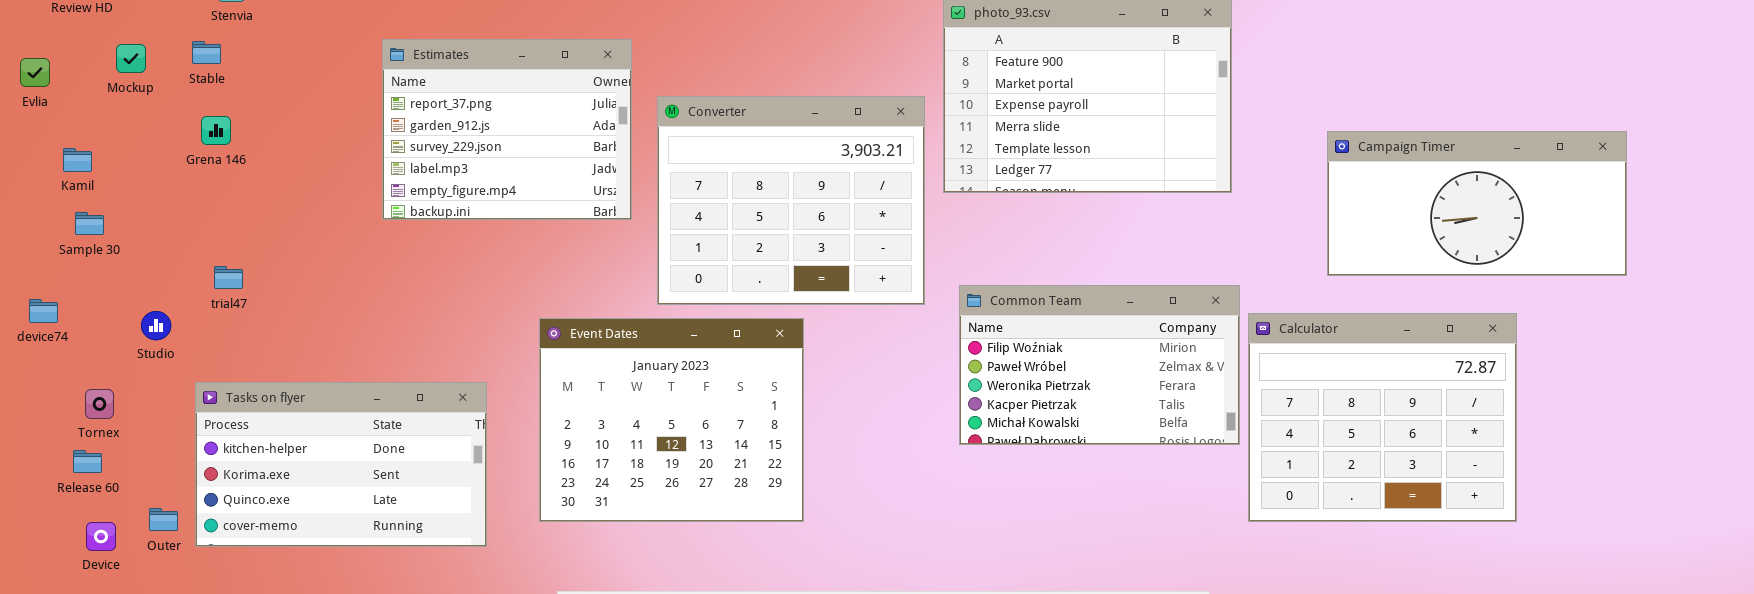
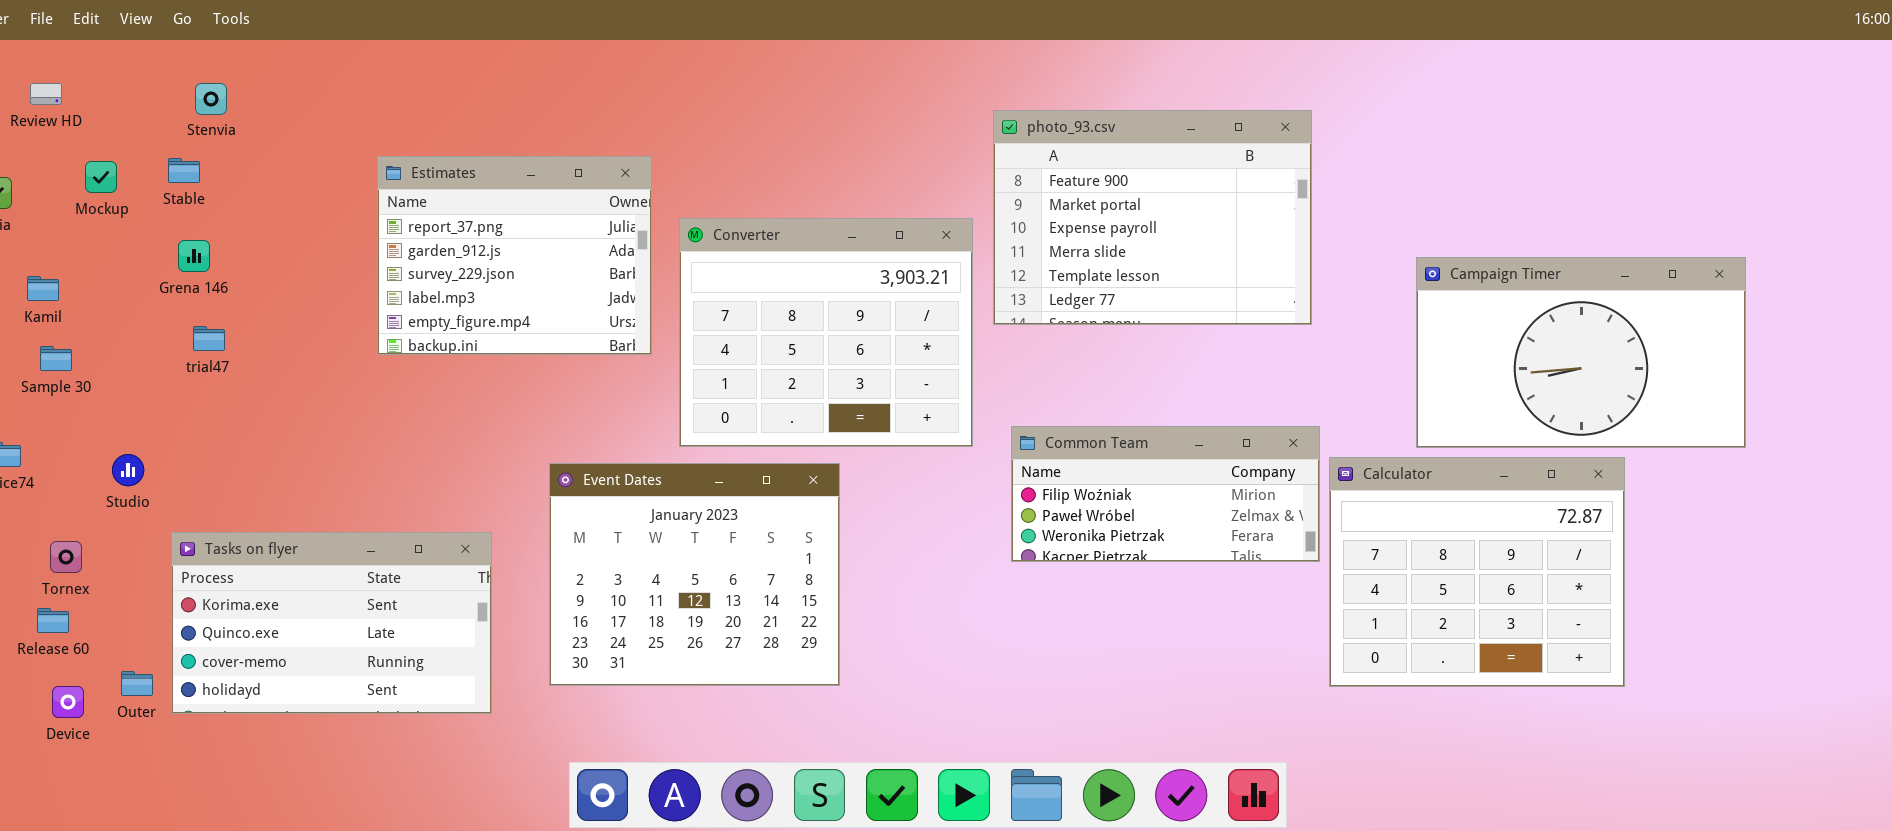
Campaign Timer: [1327,131,1627,276] -> [1416,257,1746,448], resized
trial47: [214,266,243,289] -> [193,326,225,351], moved
Common Team: [959,285,1240,445] -> [1011,426,1320,562], resized
Tasks on flyer: [195,382,487,547] -> [171,532,492,714], scrolled down 1 row

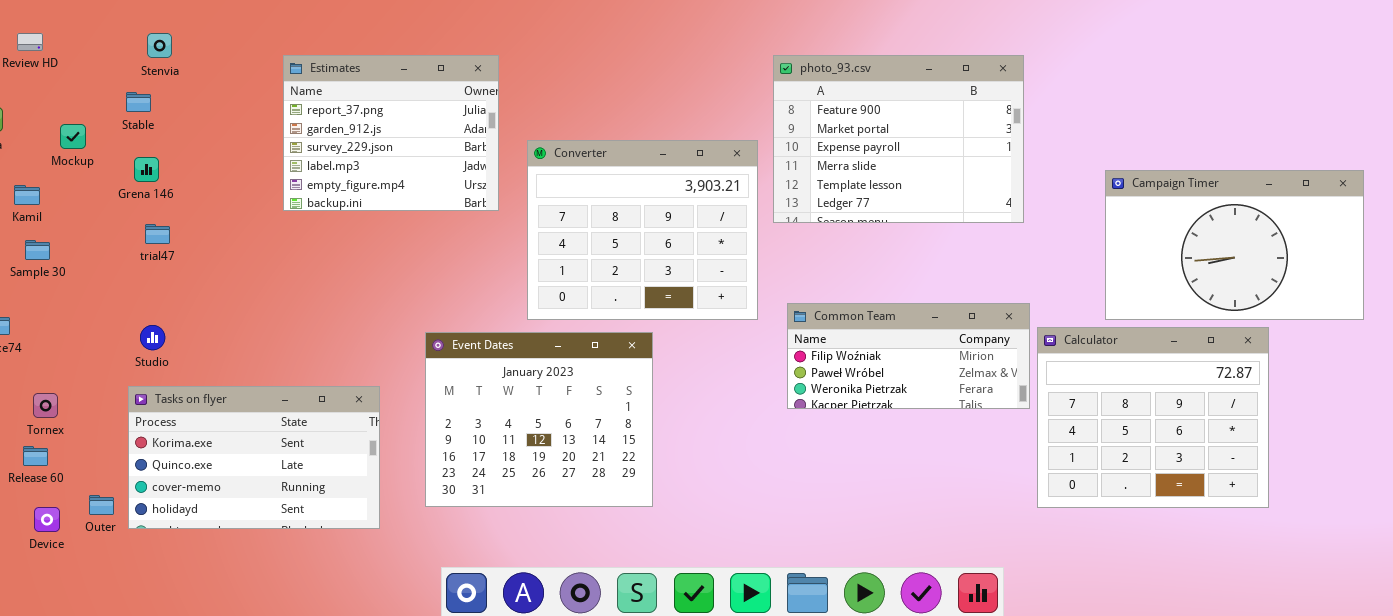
Estimates: [377,156,652,355] -> [283,55,499,211], moved
Mockup: [85,161,117,193] -> [60,124,86,149], moved
Studio: [112,454,144,486] -> [140,325,165,350], moved

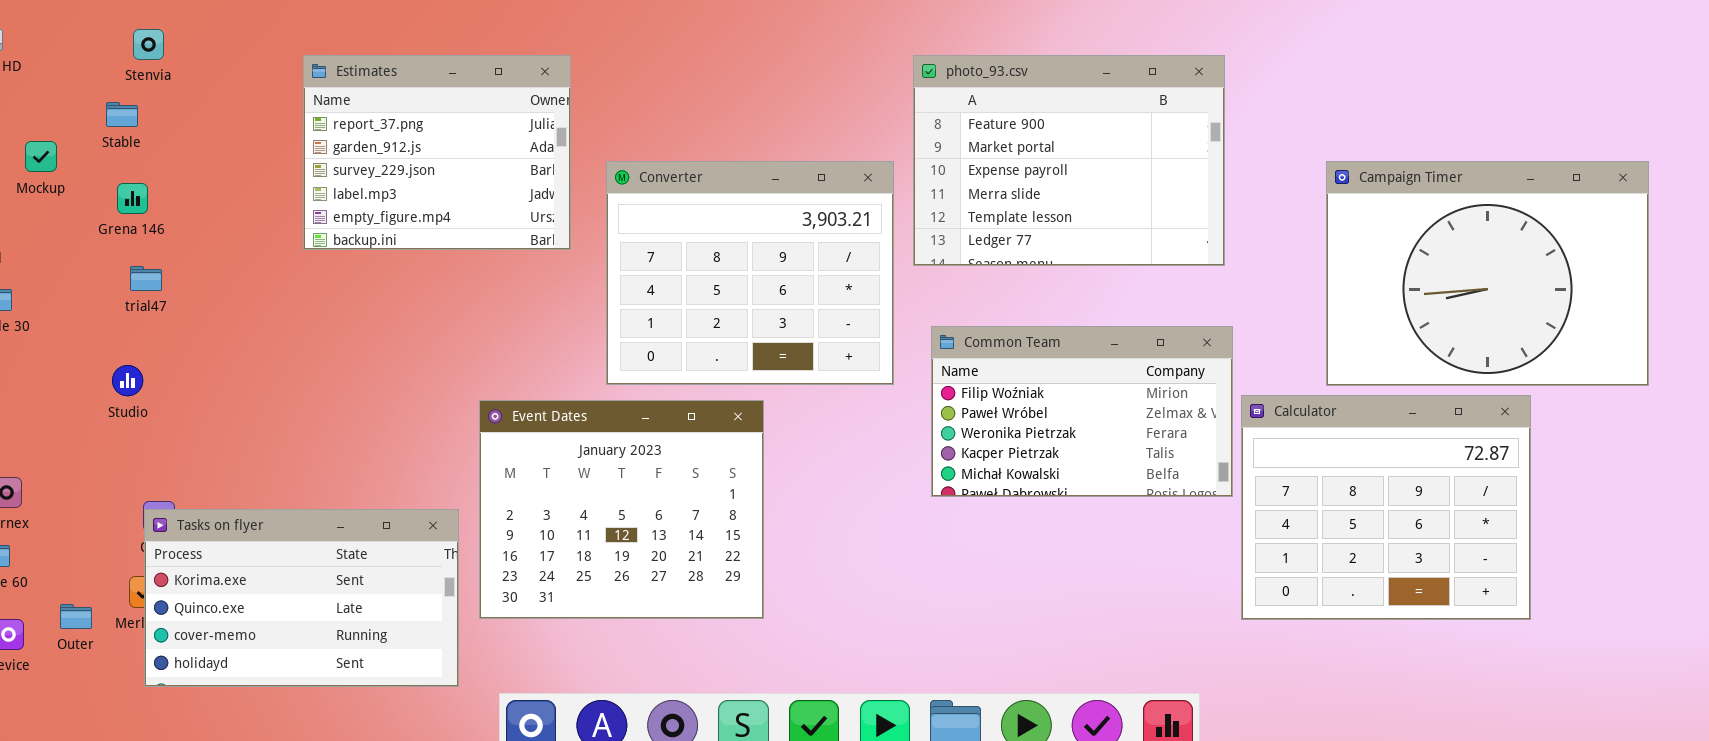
Campaign Timer: [1105,170,1364,320] -> [1326,161,1649,386], resized
Common Team: [787,303,1030,409] -> [931,326,1233,497], resized
Studio: [140,325,165,350] -> [112,365,143,396], moved
Tasks on flyer: [128,386,380,529] -> [144,509,459,687], moved

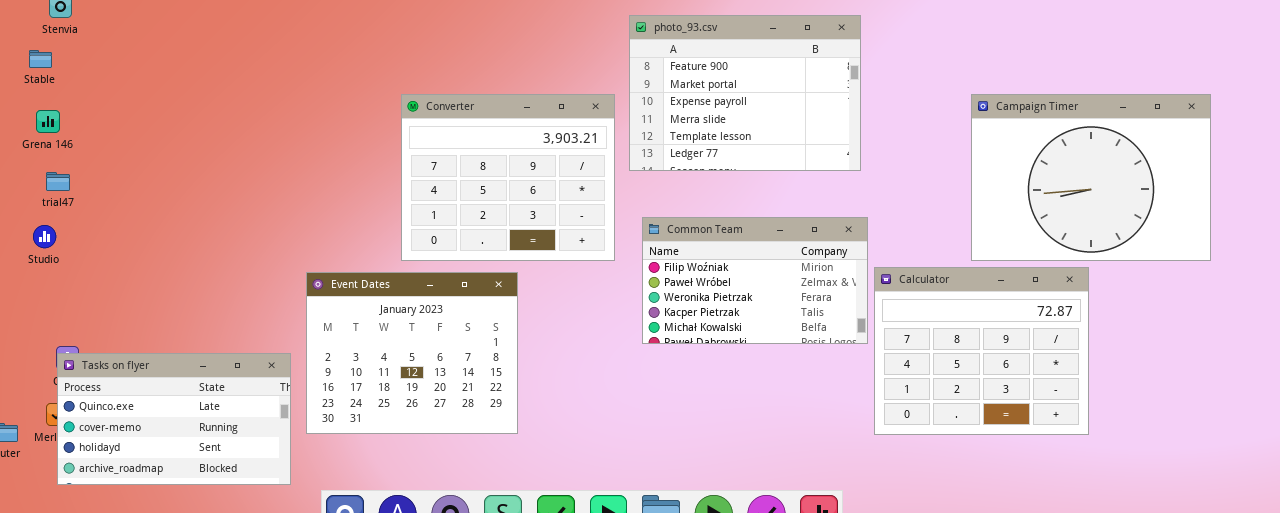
Estimates: [303,55,571,250] -> none, closed
Campaign Timer: [1326,161,1649,386] -> [971,94,1211,261], moved
Studio: [112,365,143,396] -> [33,225,56,248], moved
Tasks on flyer: [144,509,459,687] -> [57,353,291,485], scrolled down 1 row

